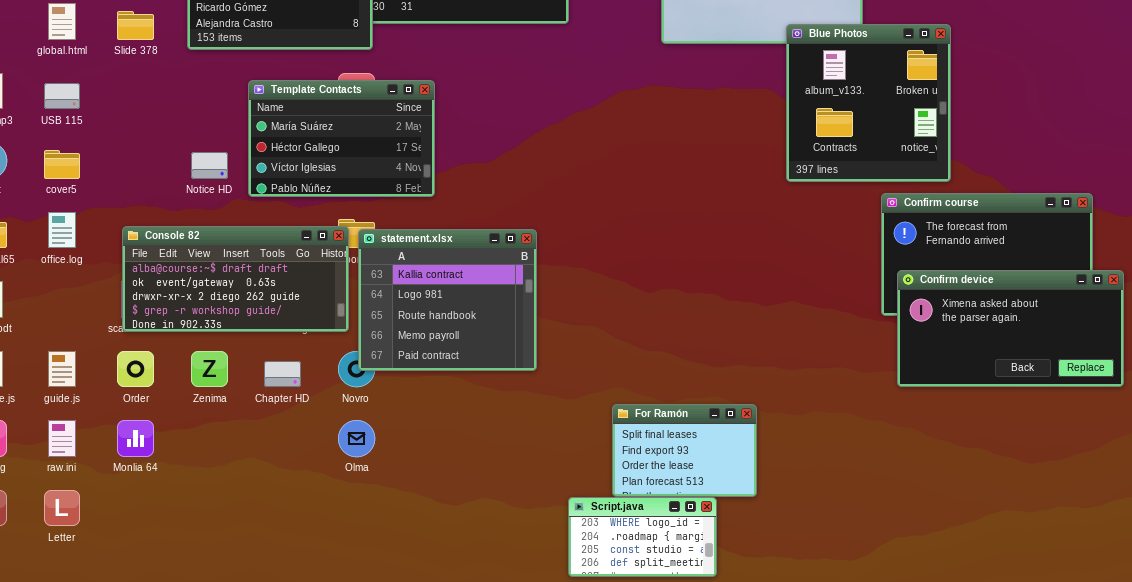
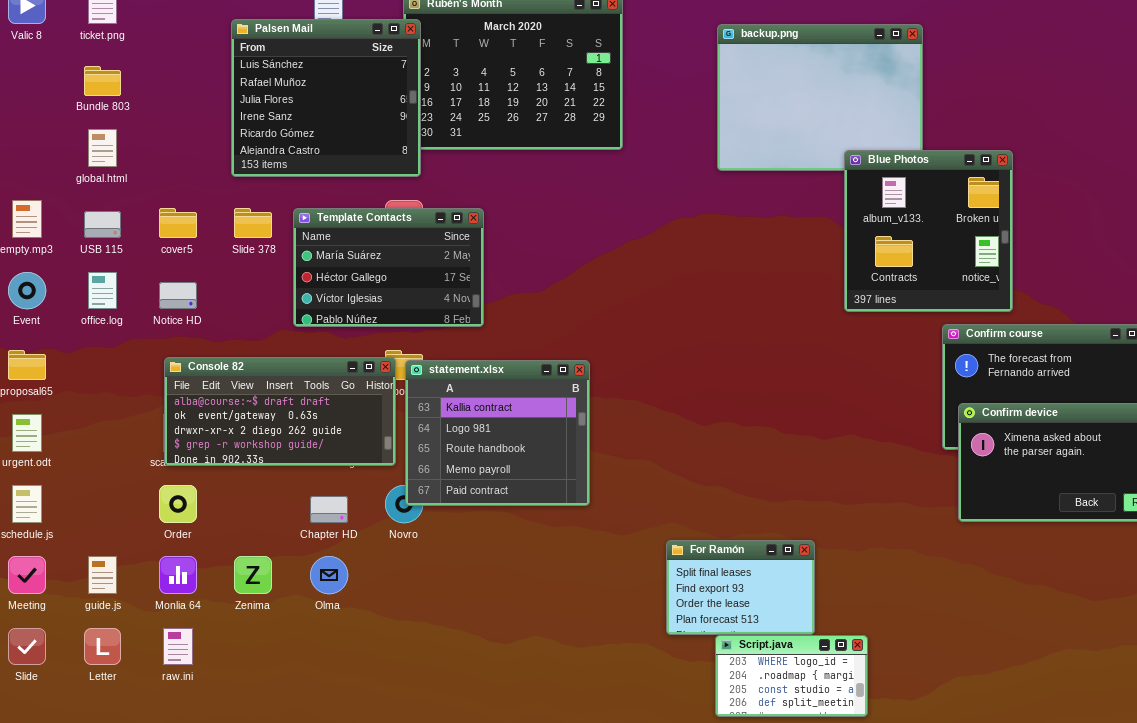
Slide 378: [117,11,154,40] -> [234,208,272,238], moved
cover5: [44,150,80,179] -> [159,208,197,238], moved
Notice HD: [191,152,228,179] -> [159,282,197,309], moved
office.log: [48,212,76,248] -> [88,272,117,309], moved
guide.js: [48,351,76,387] -> [88,556,117,594], moved
Zenima: [191,351,228,387] -> [234,556,272,594], moved
raw.ini: [48,420,76,457] -> [163,628,193,665], moved
Olma: [338,420,375,457] -> [310,556,348,594], moved
Script.java: [568,497,717,577] -> [715,635,868,717], moved

